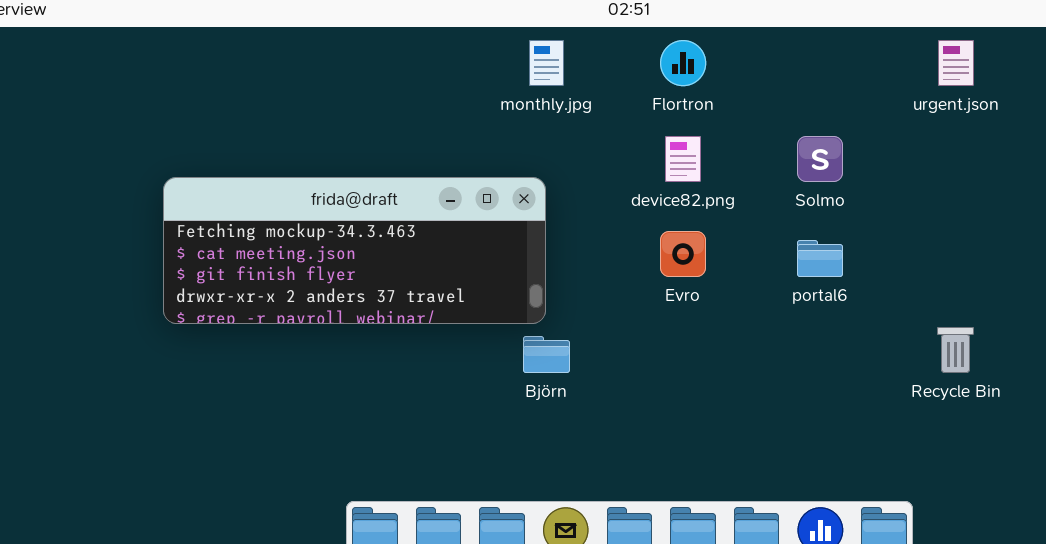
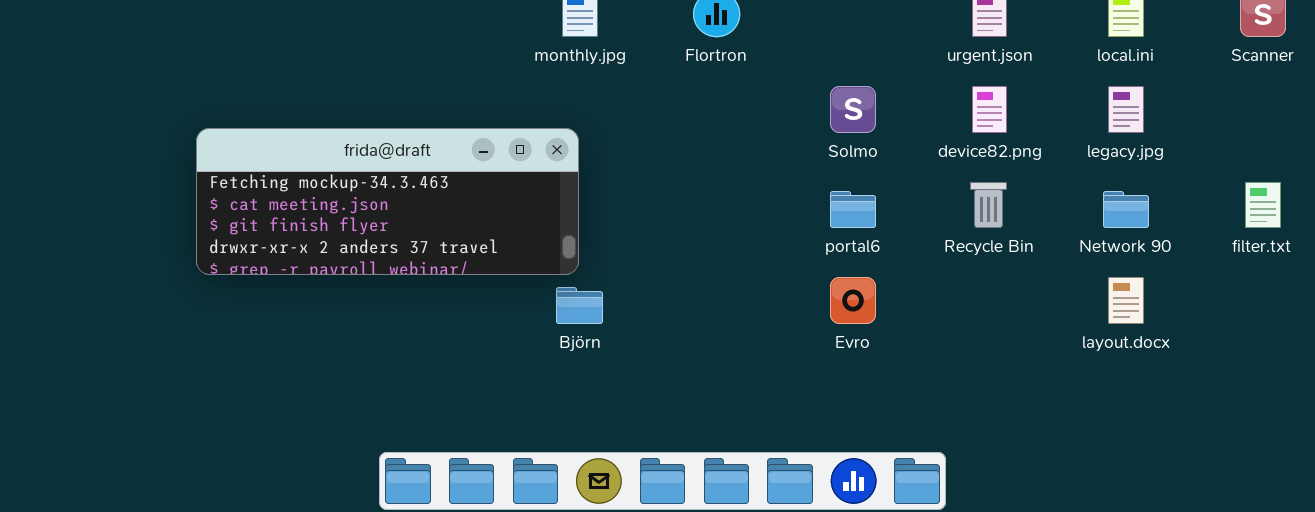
device82.png: [665,136,701,182] -> [972,86,1007,133], moved
Evro: [660,231,706,277] -> [830,277,876,324], moved
Recycle Bin: [937,327,974,373] -> [970,182,1007,228], moved

